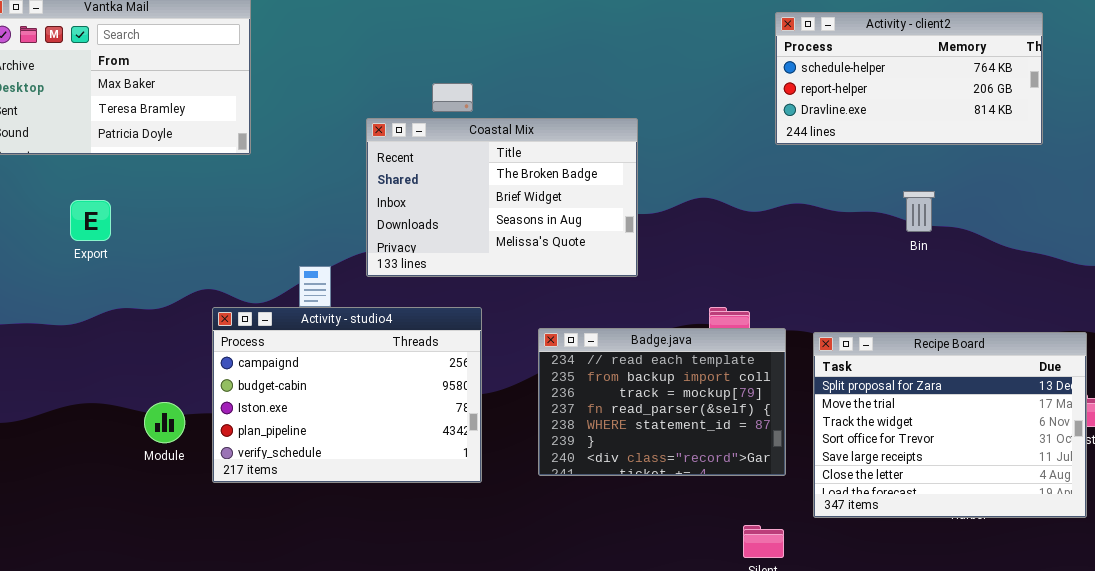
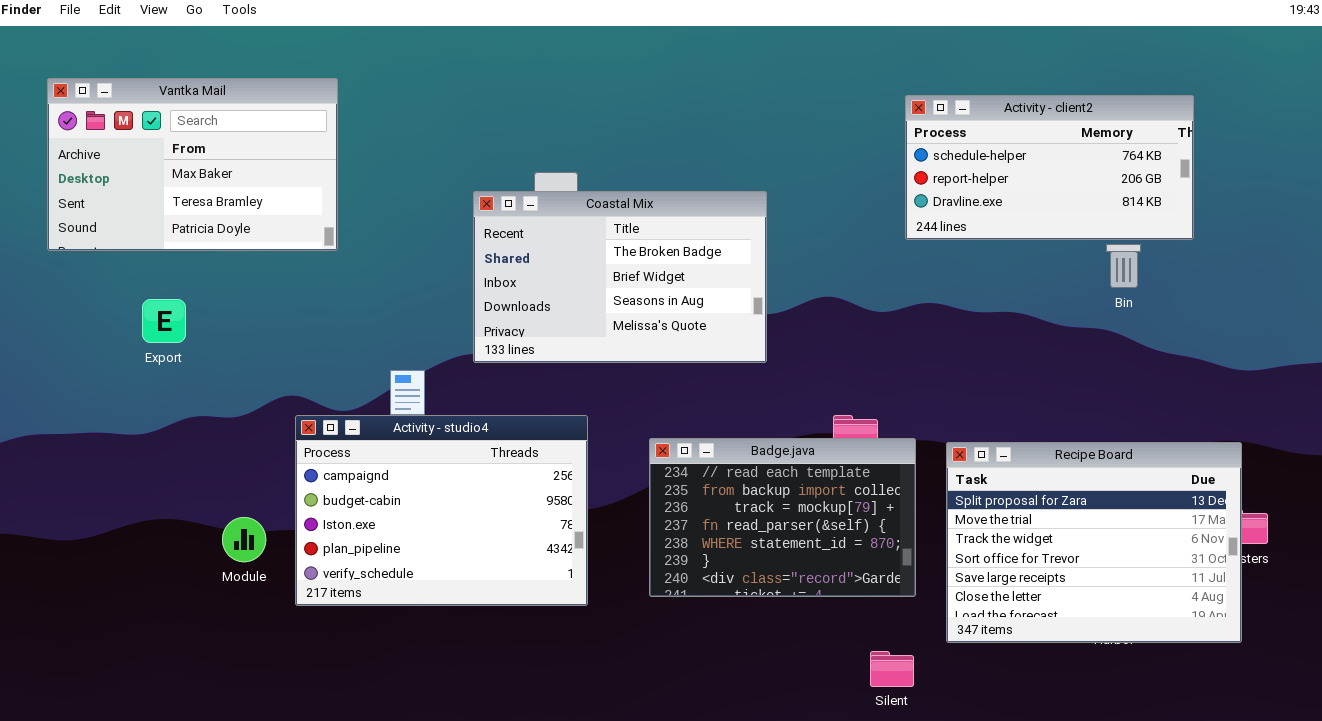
Coastal Mix: [366,118,638,277] -> [473,191,767,363], moved
Bin: [903,191,935,232] -> [1106,244,1141,288], moved

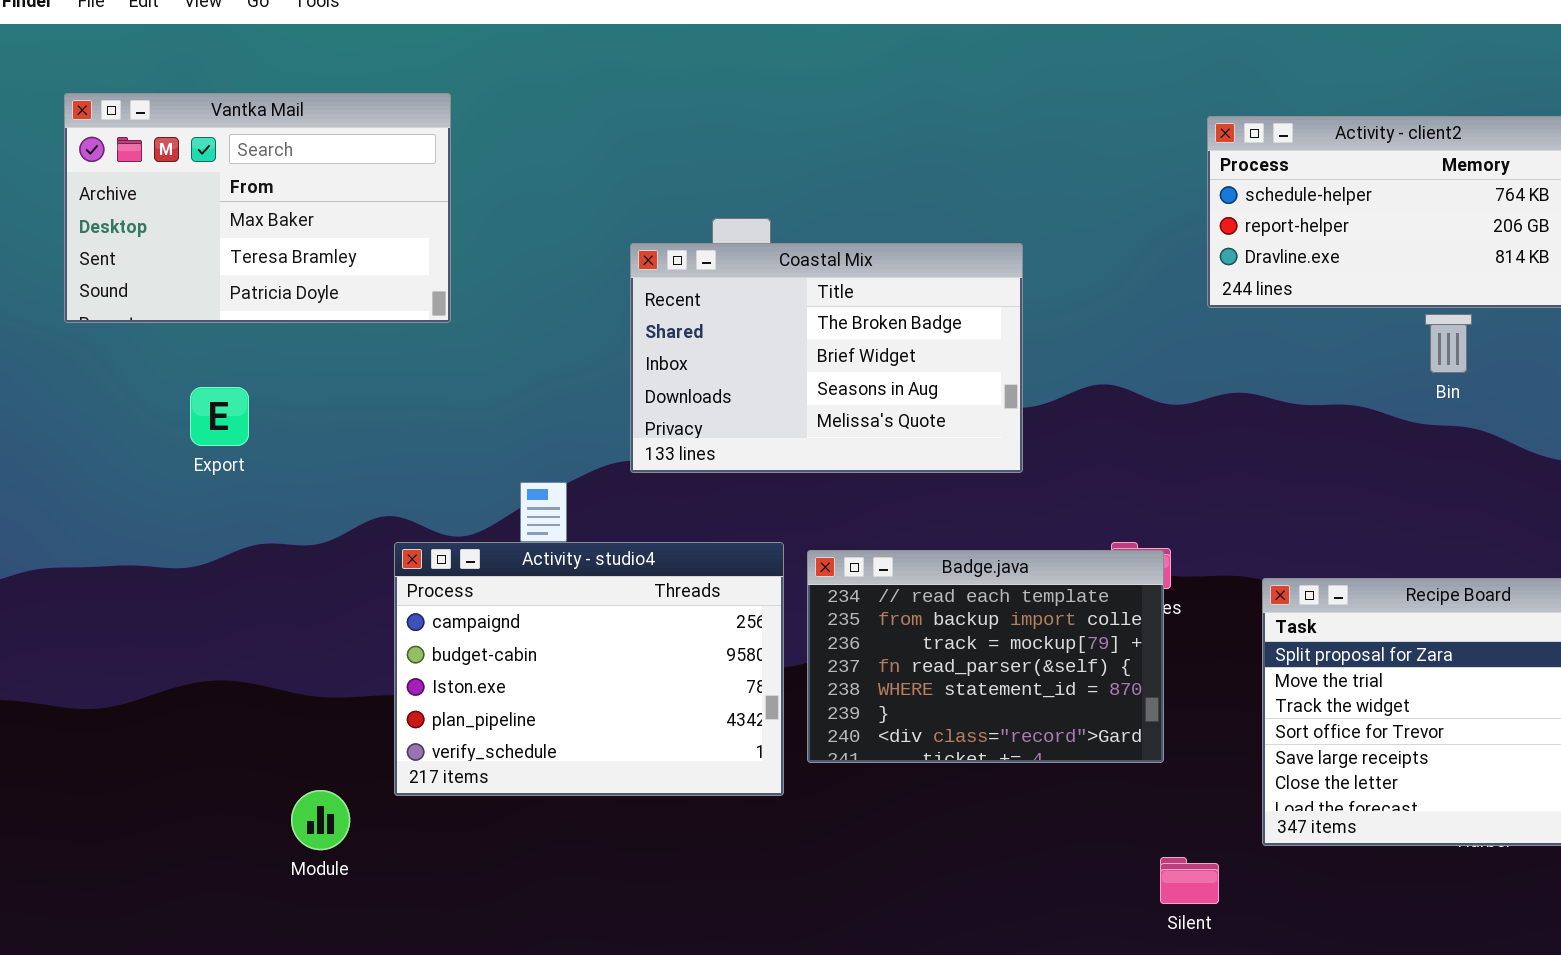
Bin: [1106,244,1141,288] -> [1425,314,1472,373], moved
Badge.java: [649,438,916,597] -> [807,550,1164,763], moved
Module: [222,517,266,562] -> [291,790,350,850], moved

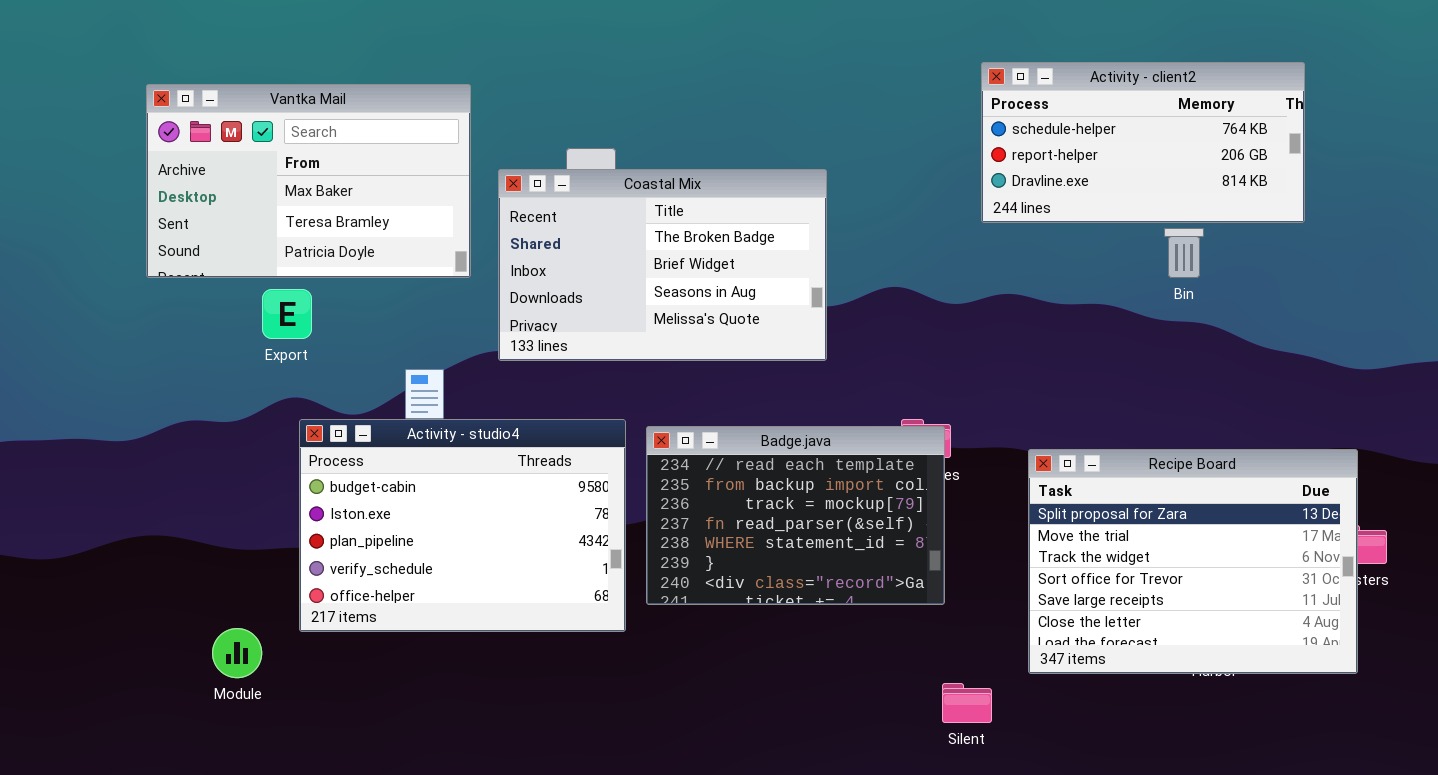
Vantka Mail: [64,93,451,323] -> [146,84,471,278], moved
Export: [190,387,249,446] -> [262,289,312,339], moved
Activity - studio4: [394,542,784,796] -> [299,419,626,632], scrolled down 1 row

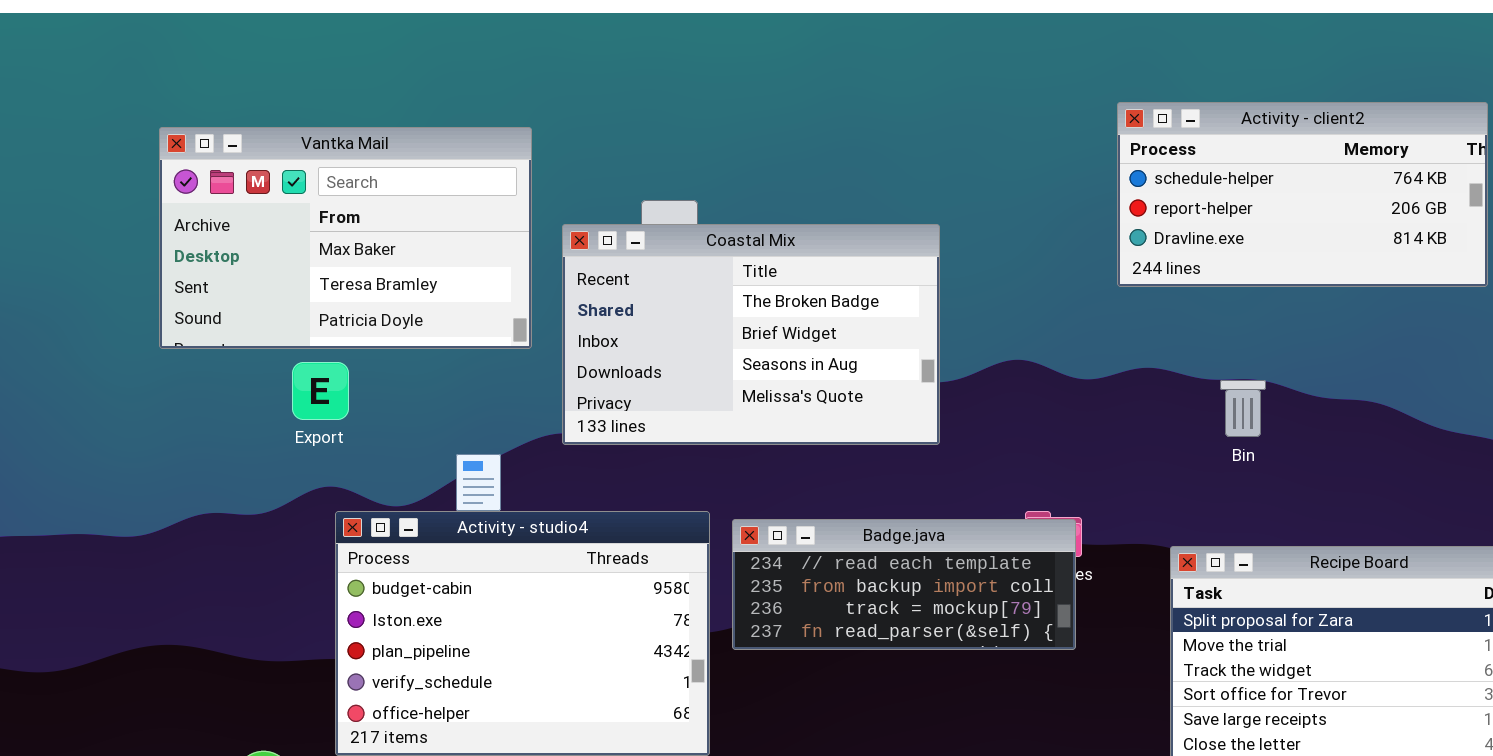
Bin: [1164,228,1204,278] -> [1220,380,1266,437], moved
Badge.java: [646,426,945,605] -> [732,519,1076,650], resized

